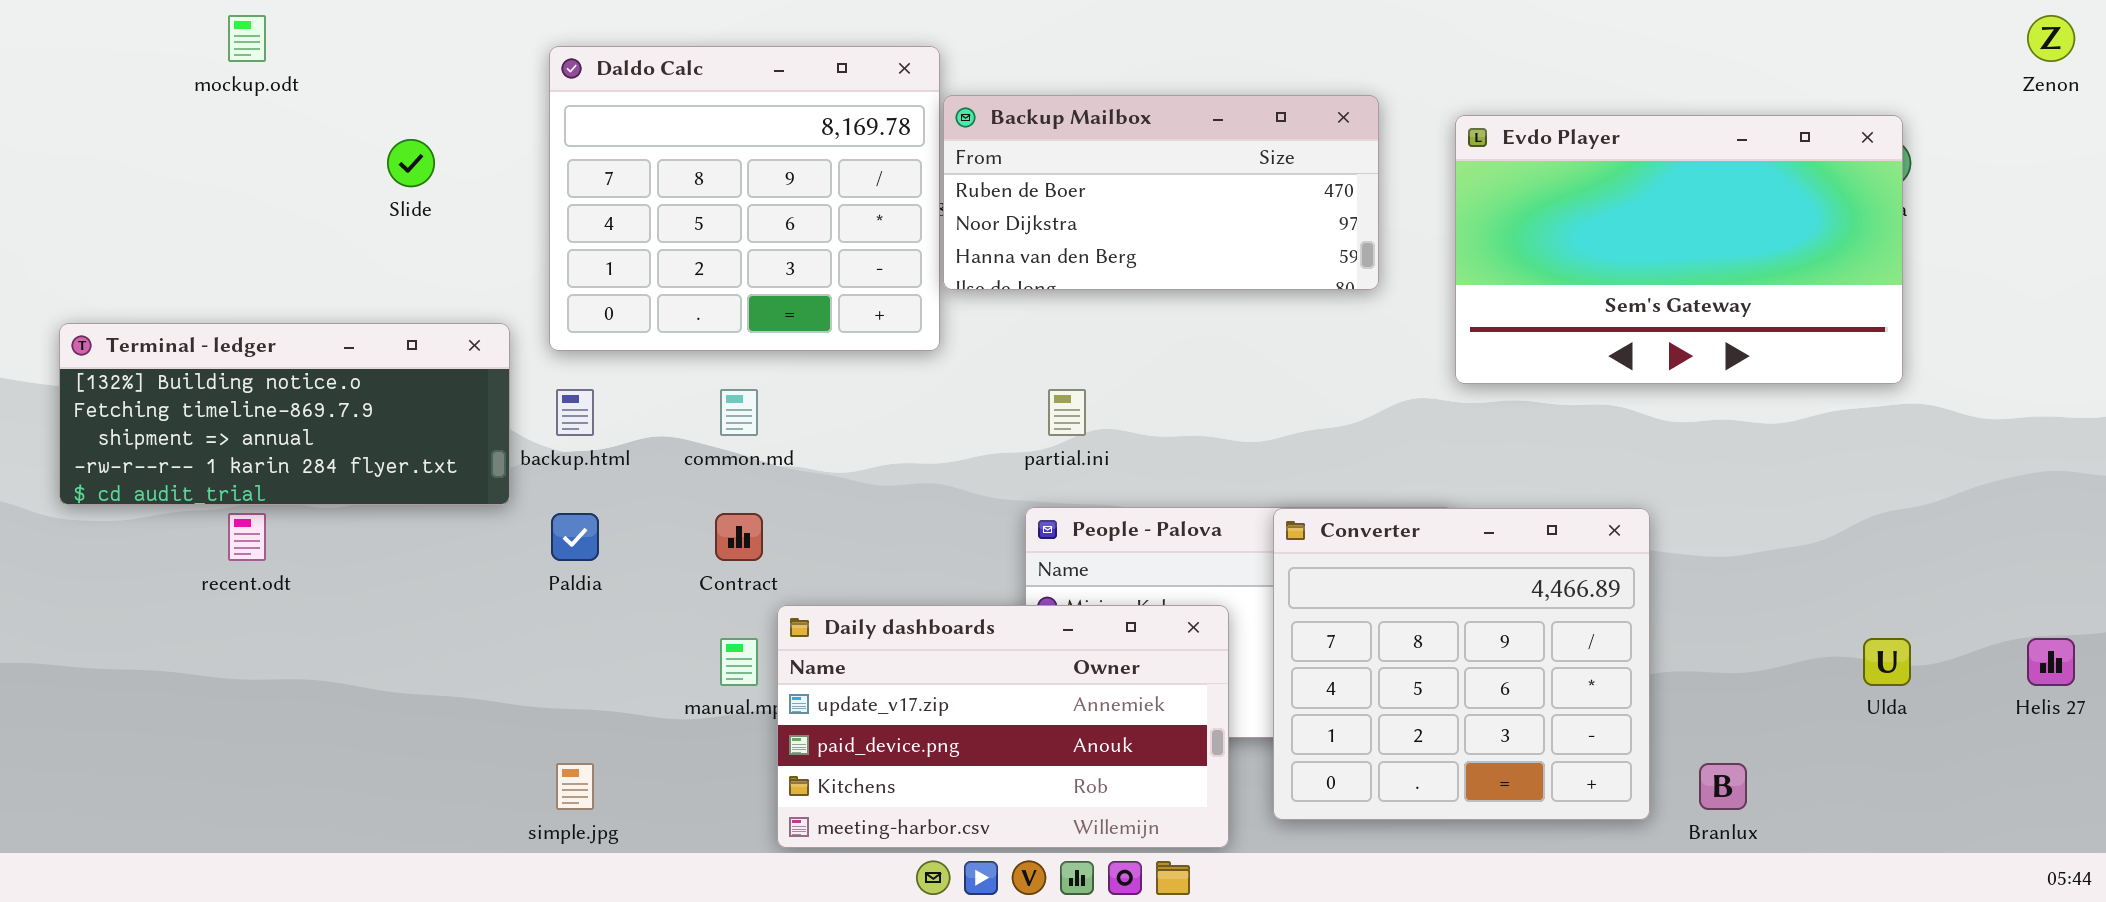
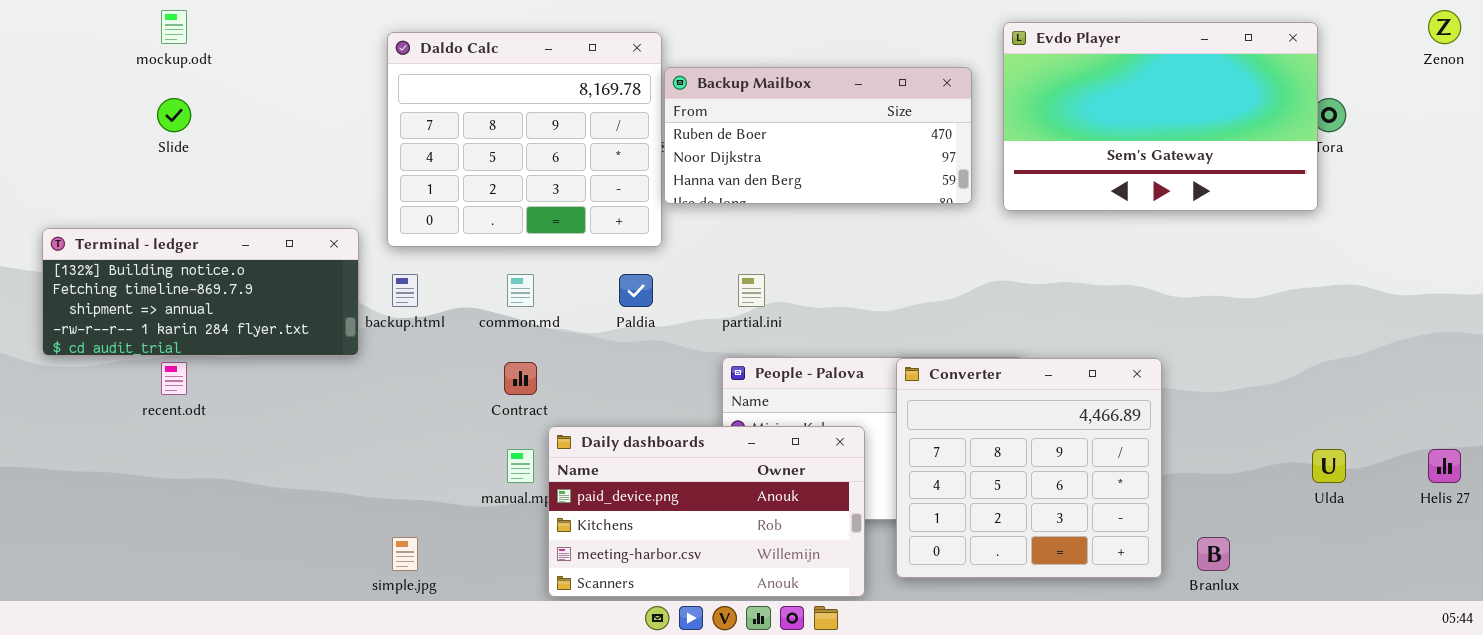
Evdo Player: [1455,115,1903,384] -> [1003,22,1318,211], moved
Slide: [387,139,435,187] -> [157,98,191,132], moved
Paldia: [551,513,599,561] -> [619,274,653,307], moved
Daily dashboards: [777,605,1229,848] -> [548,426,865,597], scrolled down 1 row

